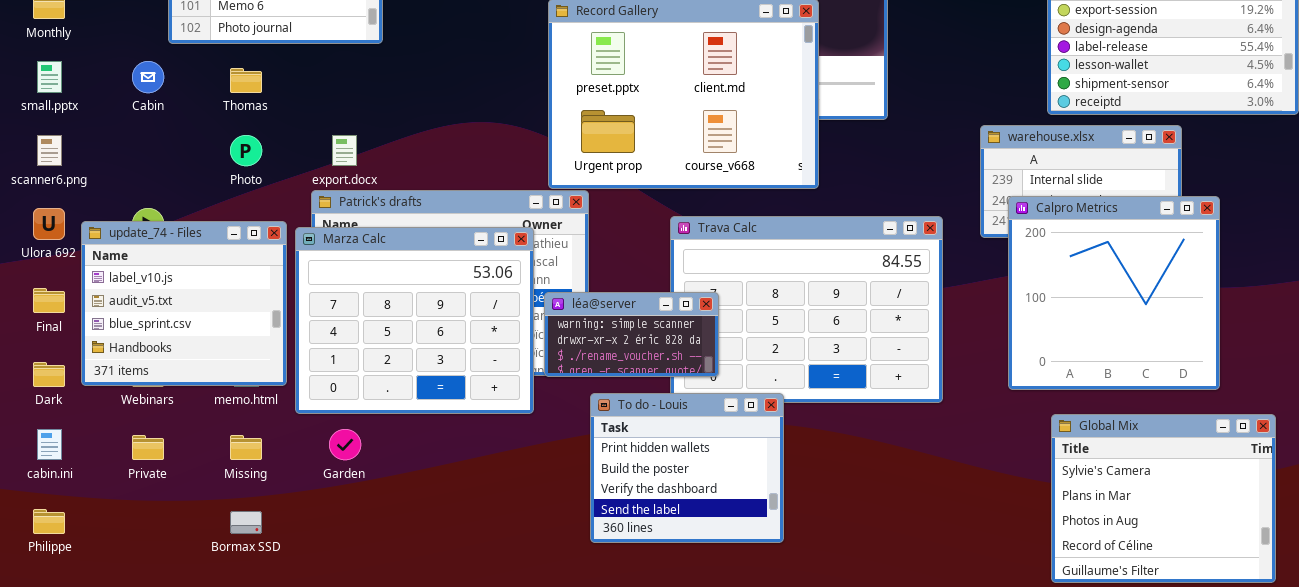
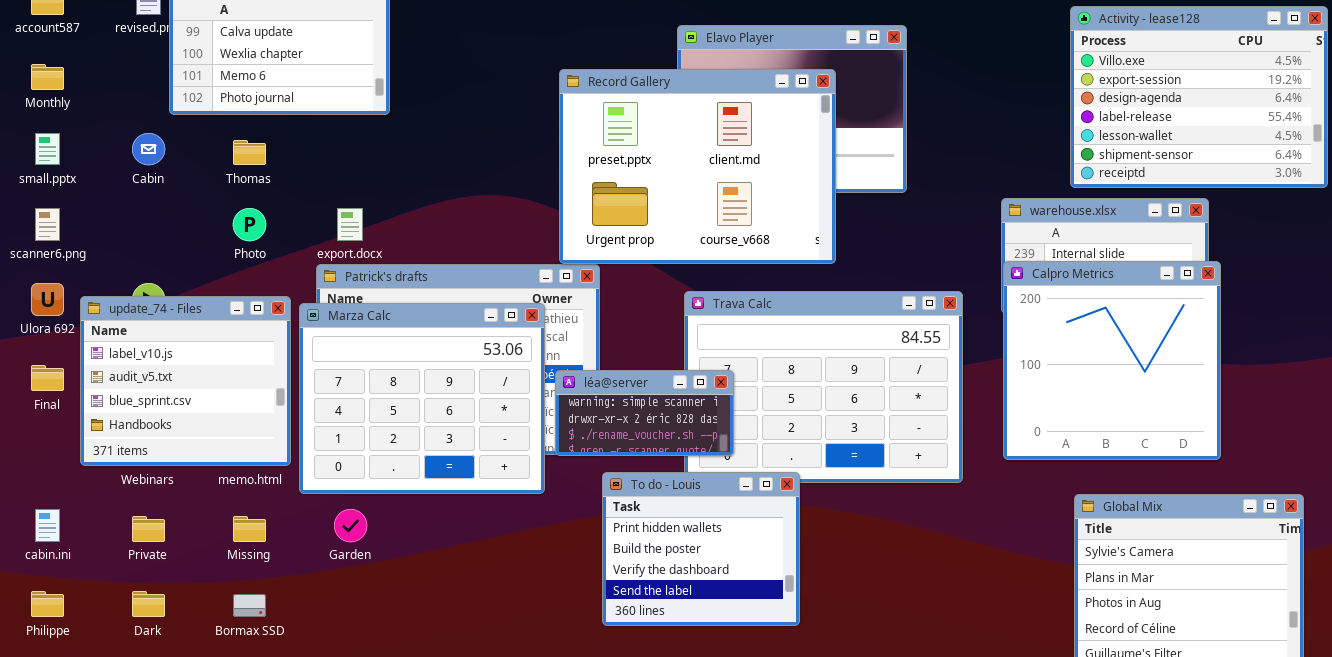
Calpro Metrics: [1008,196,1220,390] -> [1003,261,1221,460], moved
Dark: [33,362,65,387] -> [132,591,165,617], moved

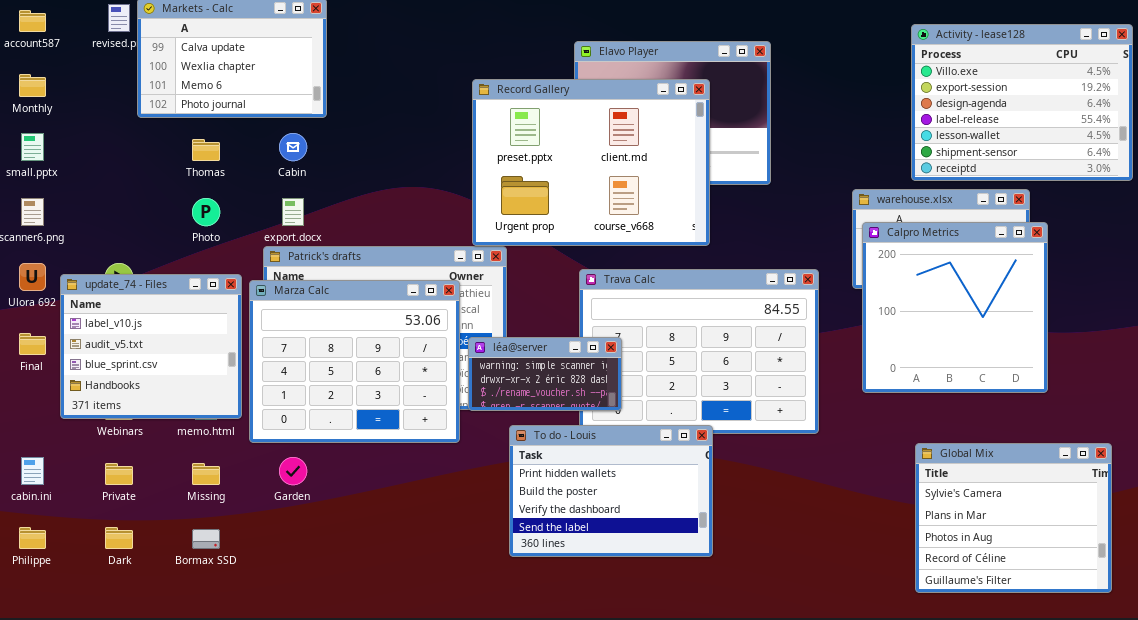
Cabin: [132,133,165,165] -> [279,133,307,161], moved
Calpro Metrics: [1003,261,1221,460] -> [862,222,1048,393], moved
To do - Louis: [602,472,800,626] -> [509,425,713,557], resized

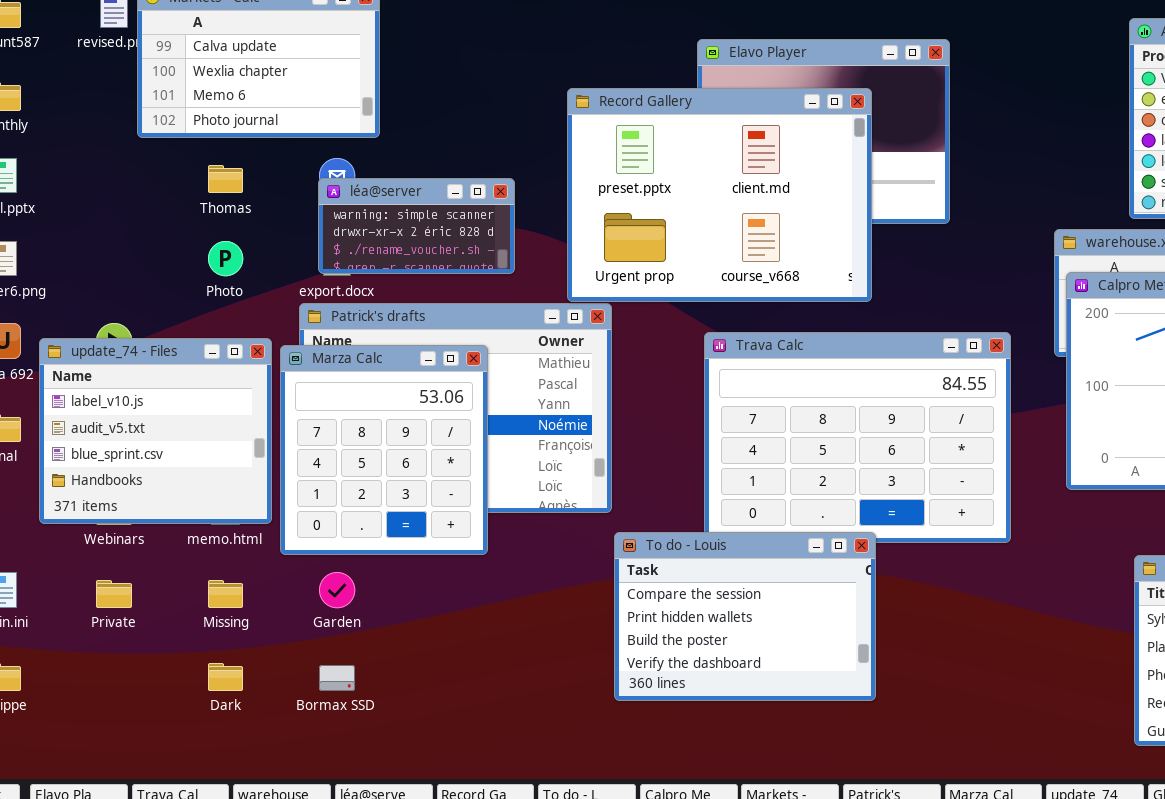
Marza Calc: [249,280,460,443] -> [280,345,488,555], resized
léa@server: [468,337,622,411] -> [318,178,515,274], moved
To do - Louis: [509,425,713,557] -> [614,532,876,701], scrolled up 1 row
Dark: [105,527,133,549] -> [208,663,243,691], moved
Bormax SSD: [192,529,220,549] -> [319,665,355,691], moved

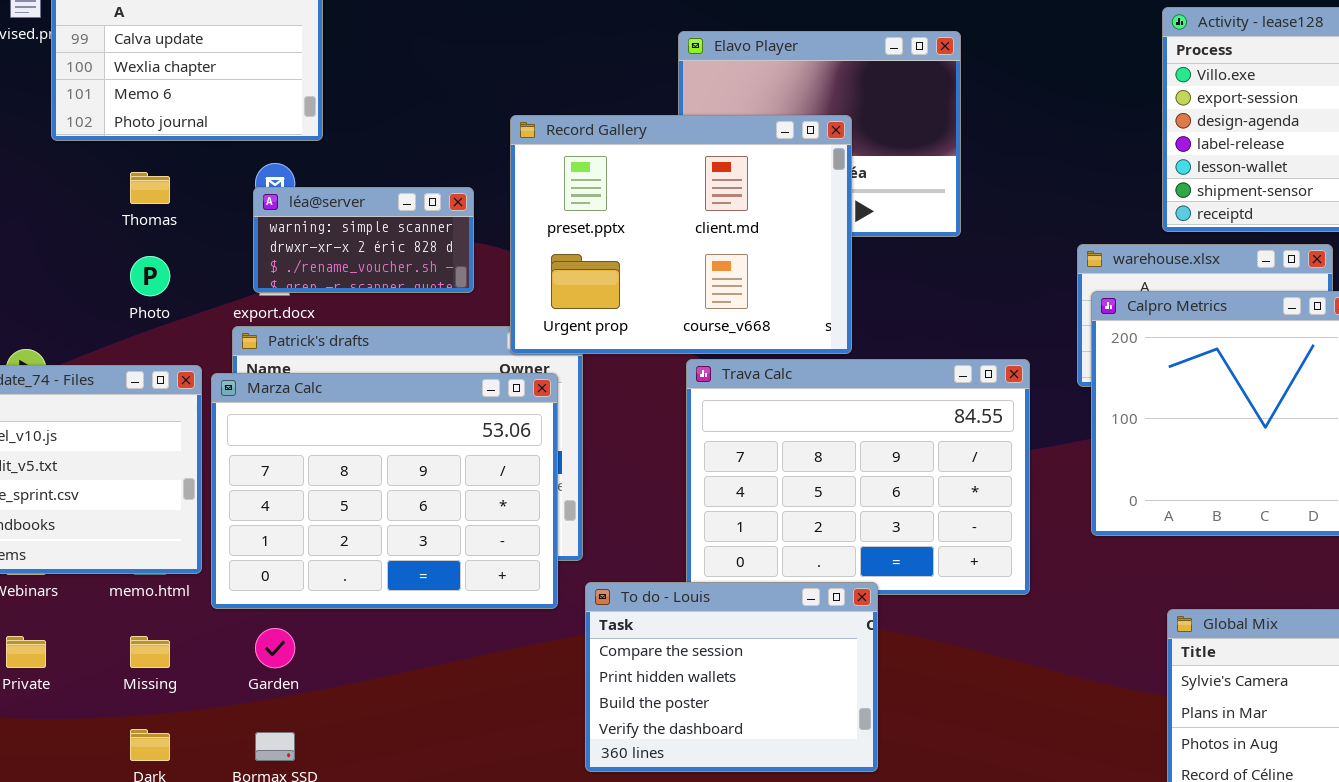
Record Gallery: [567,88,872,302] -> [510,115,852,354], moved
Marza Calc: [280,345,488,555] -> [211,373,558,609], resized

